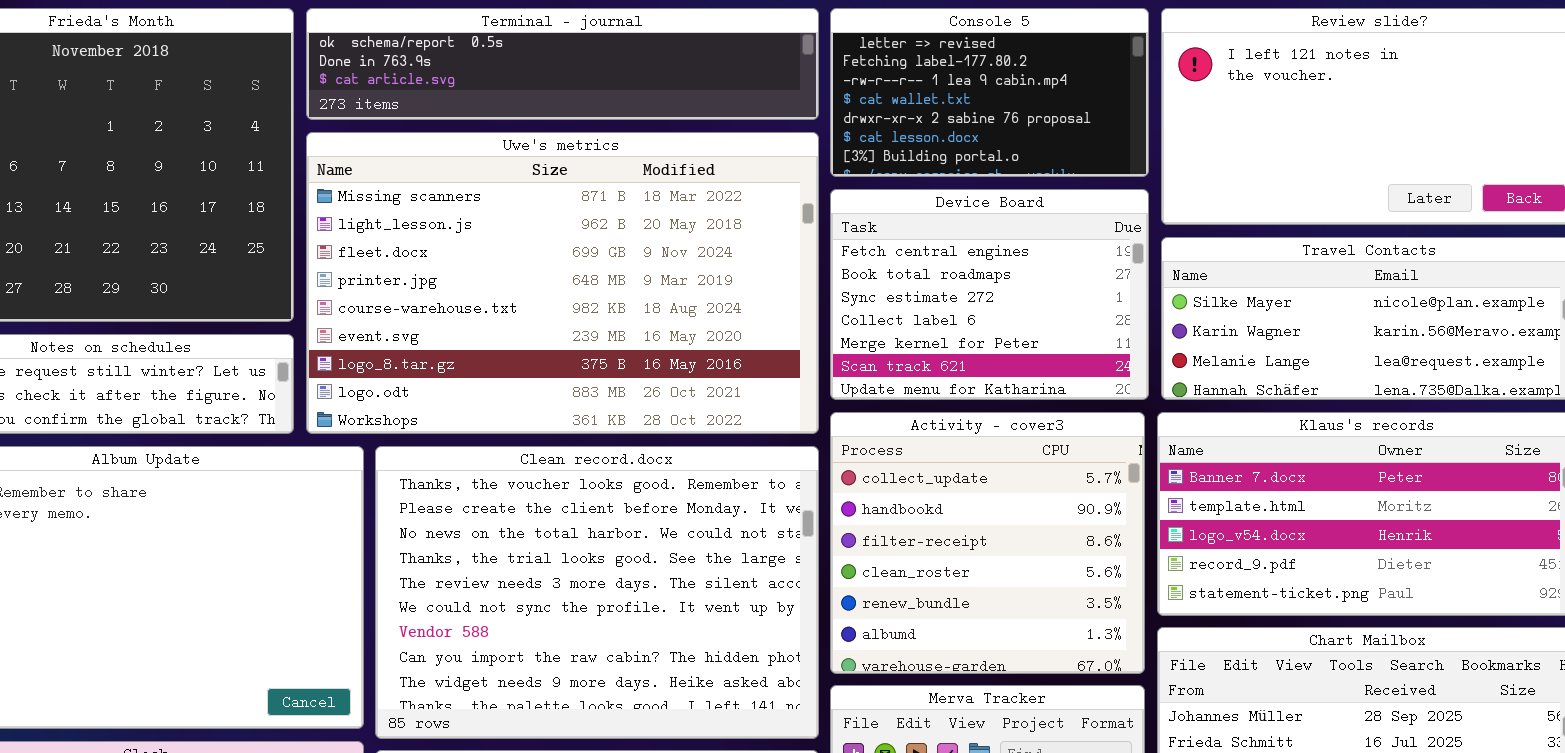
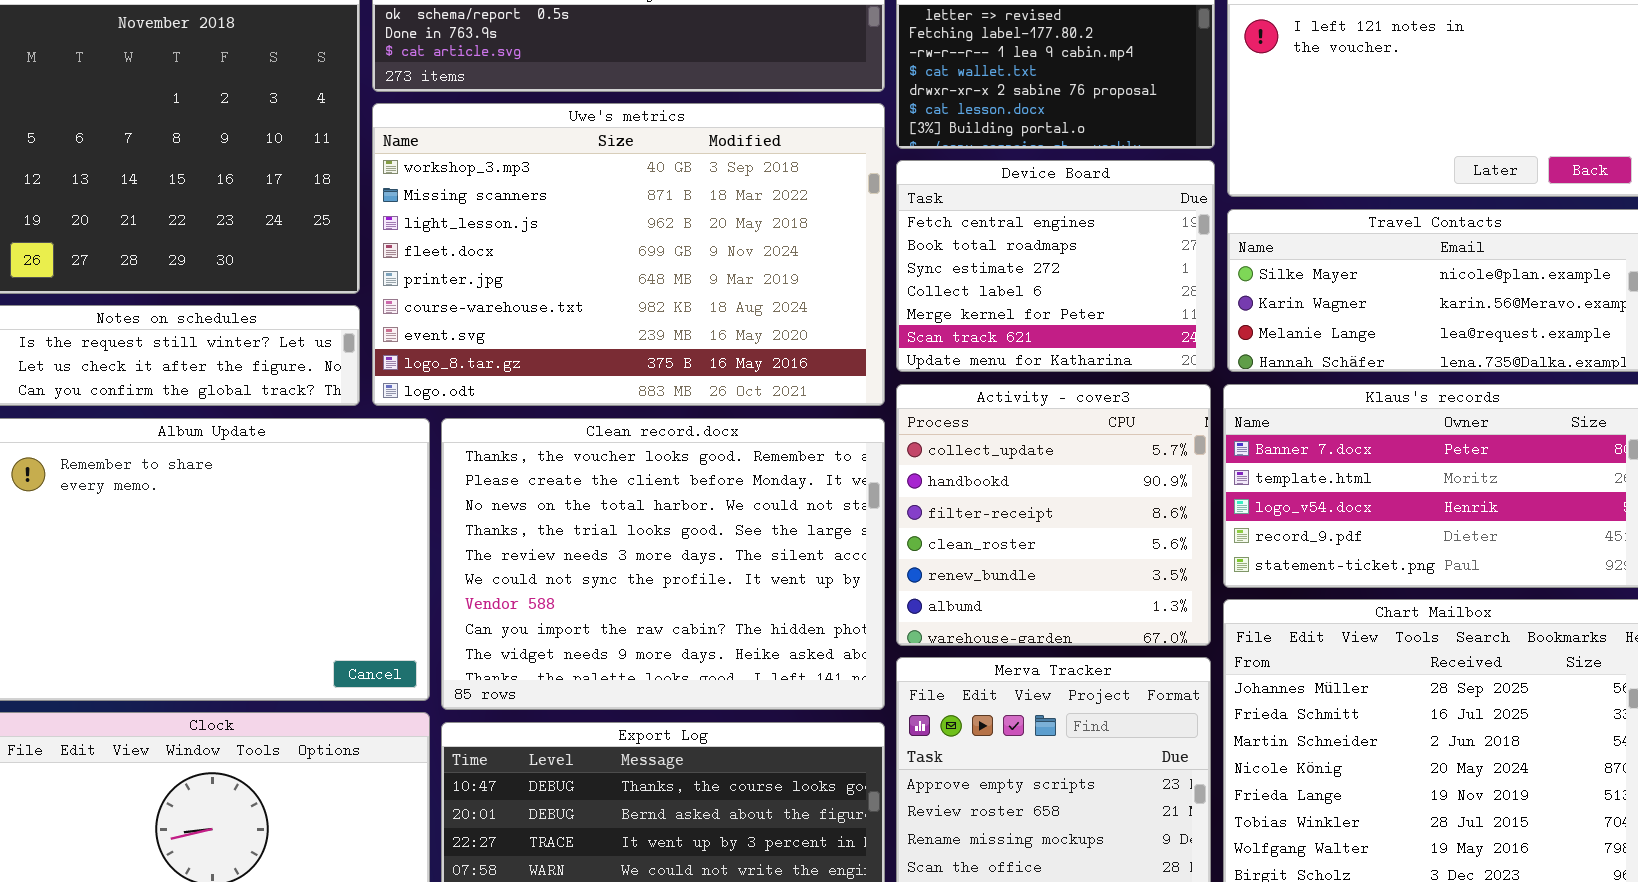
Uwe's metrics: [306,132,819,434] -> [372,103,885,406], scrolled up 1 row

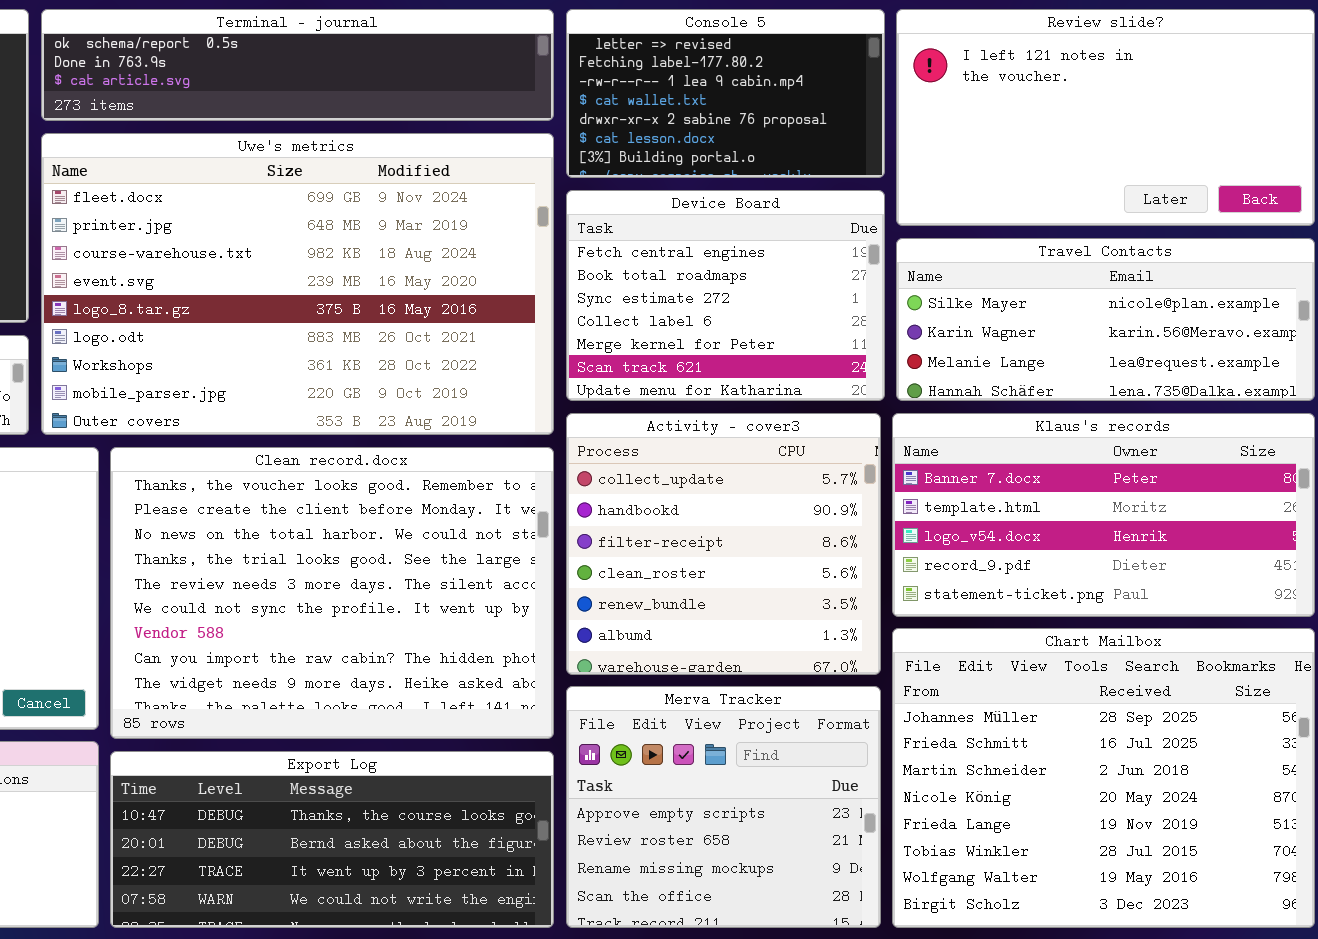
Uwe's metrics: [372,103,885,406] -> [41,133,554,435], scrolled down 3 rows

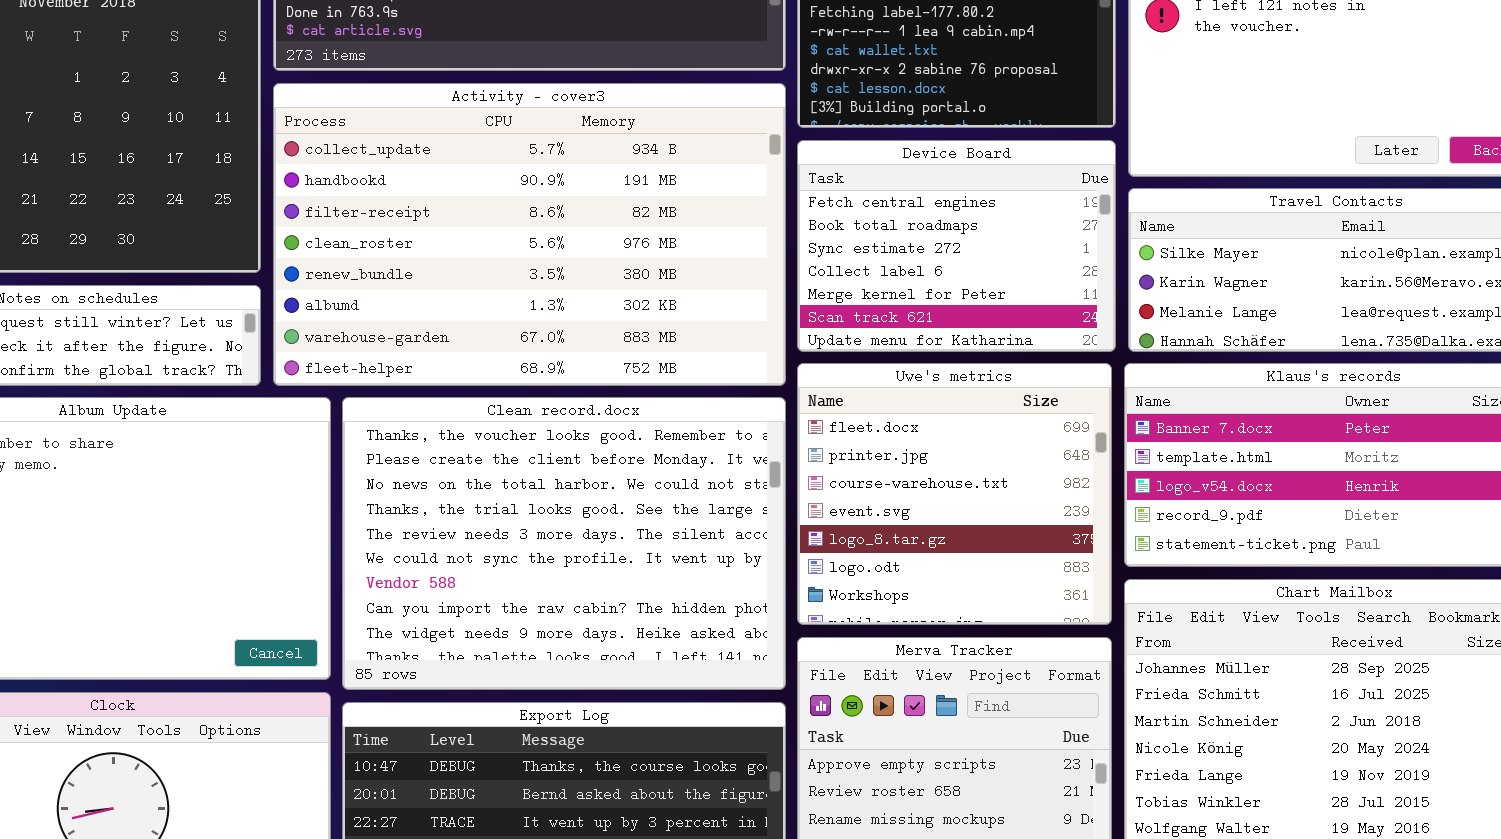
Uwe's metrics: [41,133,554,435] -> [797,363,1112,625], moved, resized
Activity - cover3: [566,413,881,675] -> [273,83,786,386], moved, resized

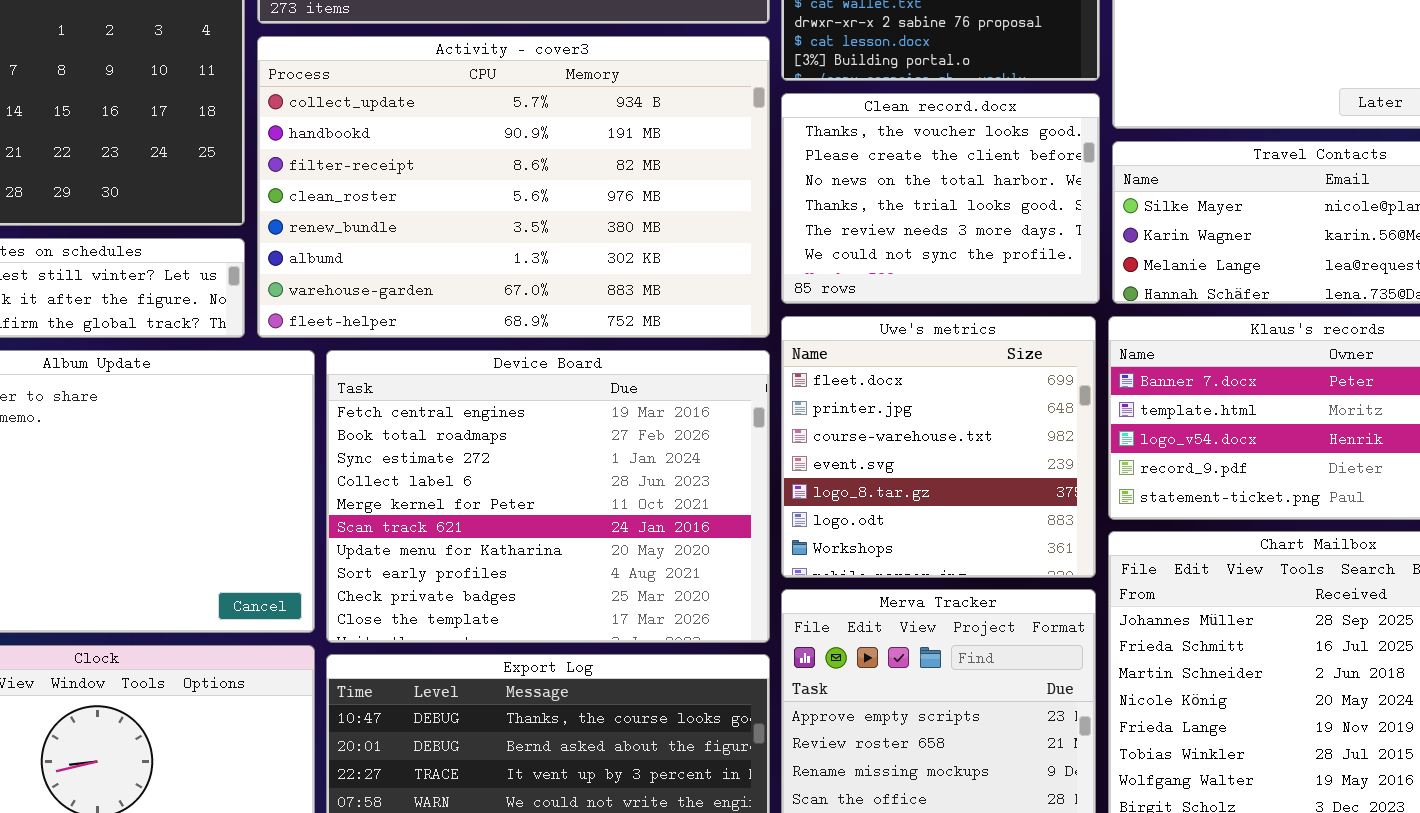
Device Board: [797,140,1116,352] -> [326,350,770,643], moved, resized
Clean record.docx: [342,397,786,690] -> [781,93,1100,304], moved, resized

